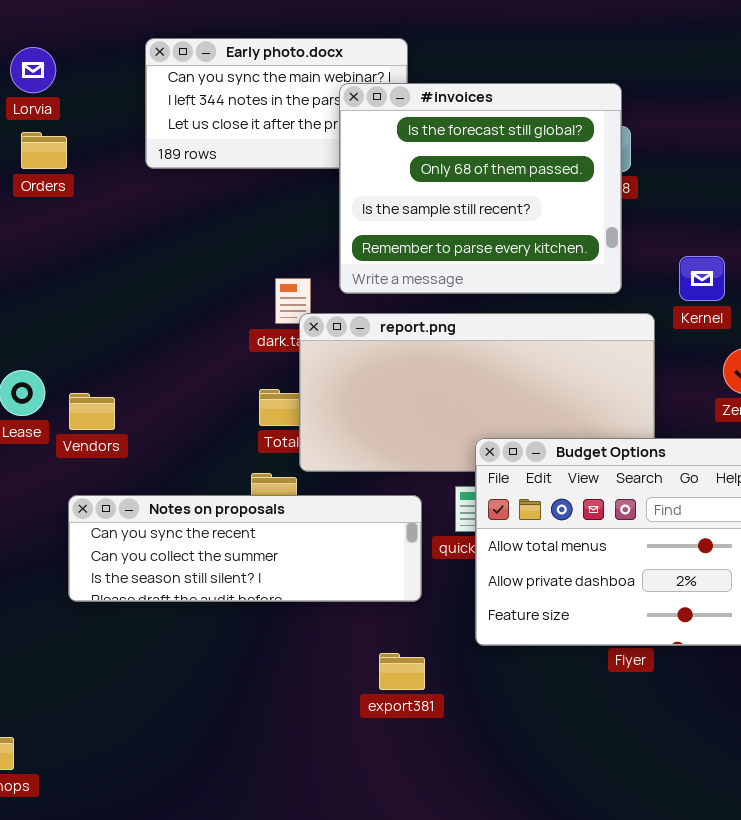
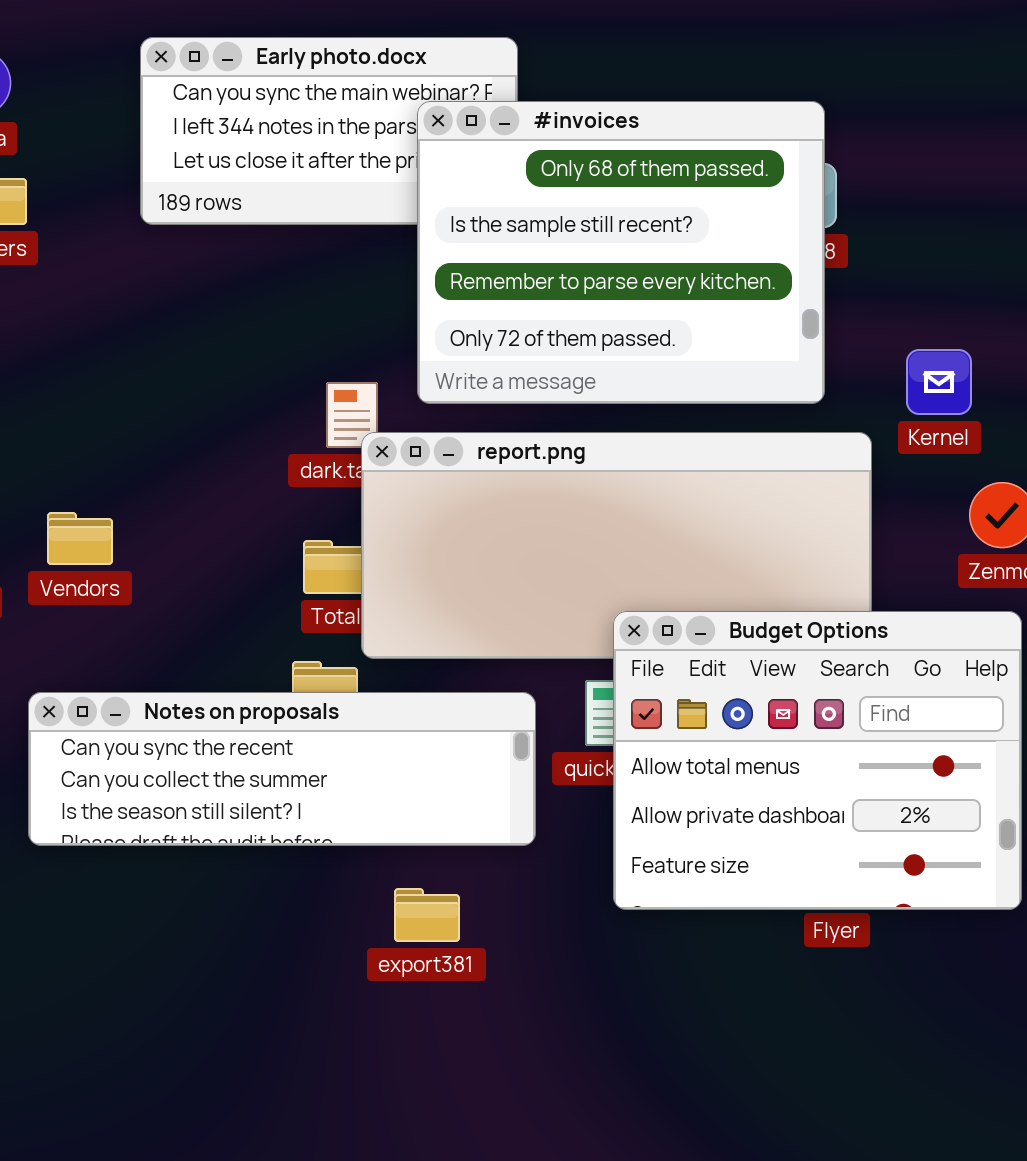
#invoices: [339,83,622,294] -> [417,101,825,404], scrolled down 1 row
Vendors: [69,393,115,430] -> [47,512,113,565], moved
export381: [379,653,425,690] -> [394,888,460,942], moved

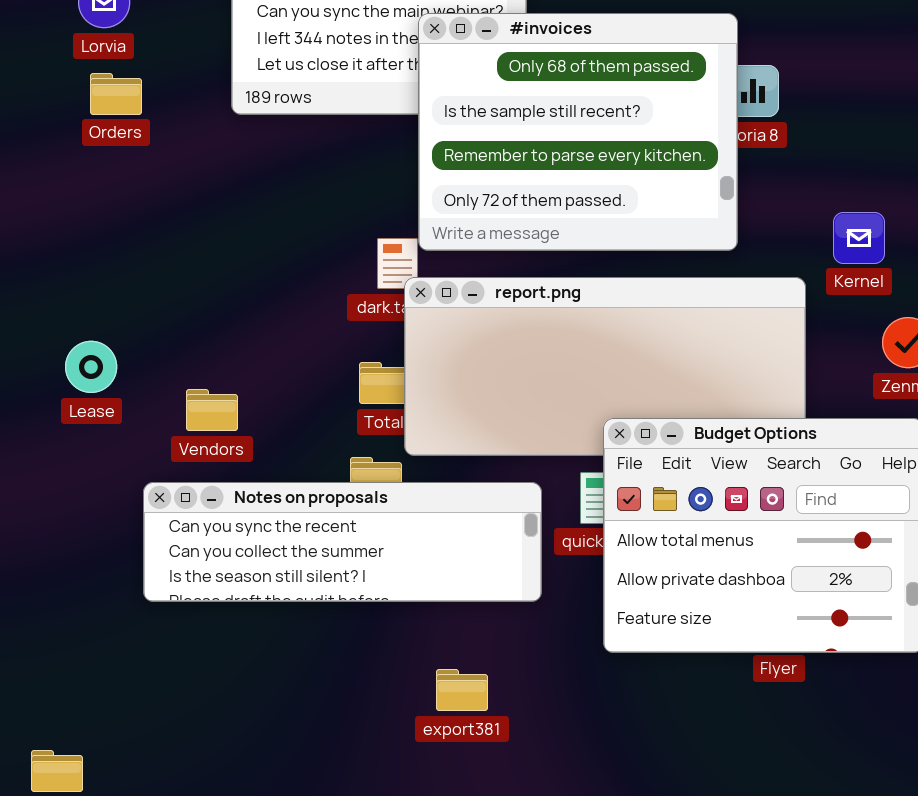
#invoices: [417,101,825,404] -> [418,13,738,251], moved
Vendors: [47,512,113,565] -> [186,389,238,431], moved
export381: [394,888,460,942] -> [436,669,488,711], moved

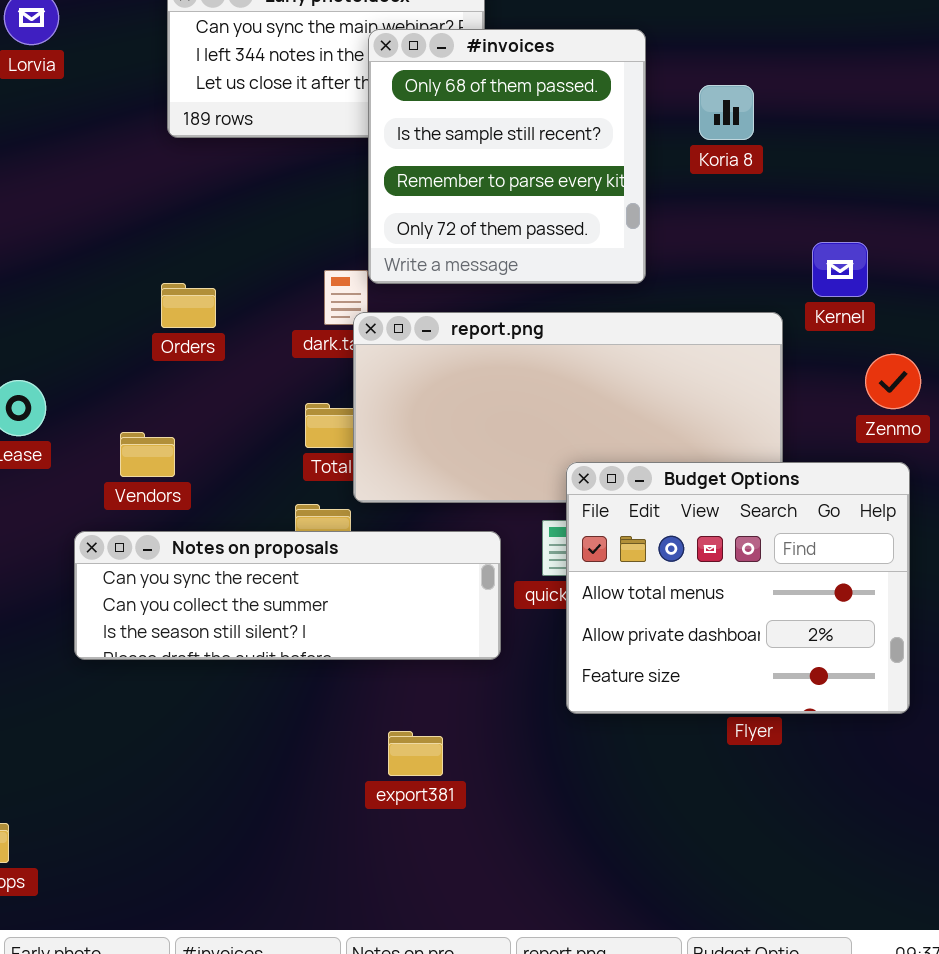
#invoices: [418,13,738,251] -> [368,29,646,284], resized
Orders: [90,73,142,115] -> [161,283,216,328], moved

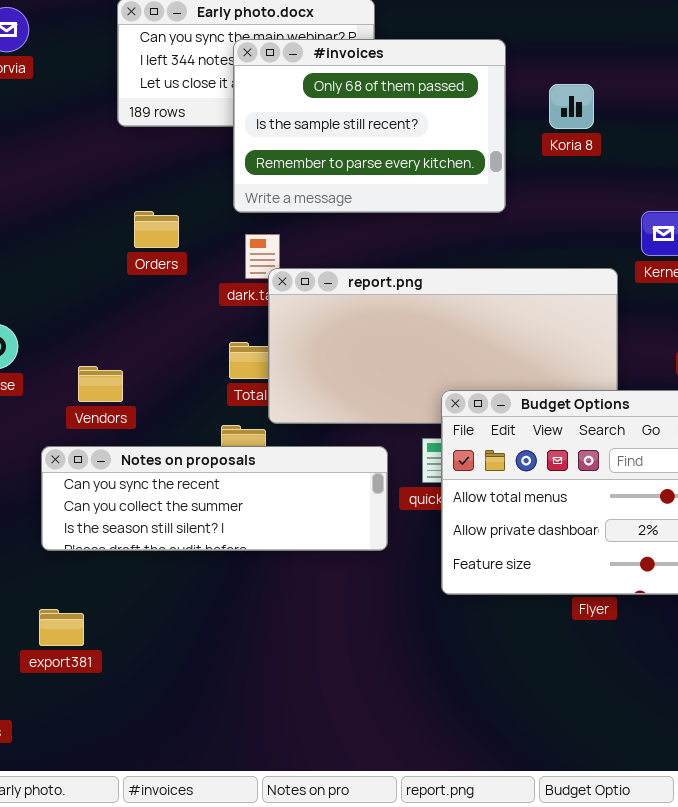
#invoices: [368,29,646,284] -> [233,39,506,213], resized
Orders: [161,283,216,328] -> [134,211,179,248], moved
export381: [388,731,443,776] -> [39,609,84,646], moved

